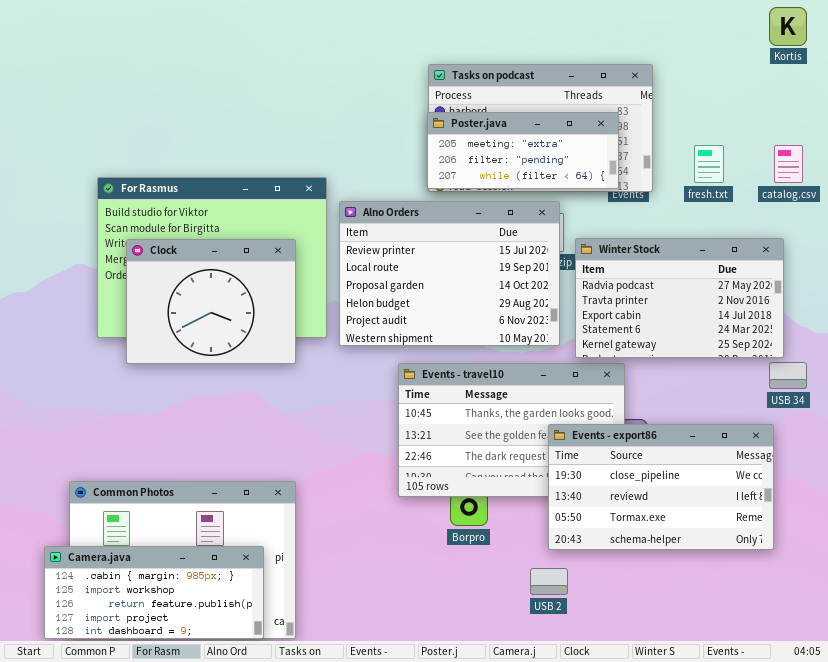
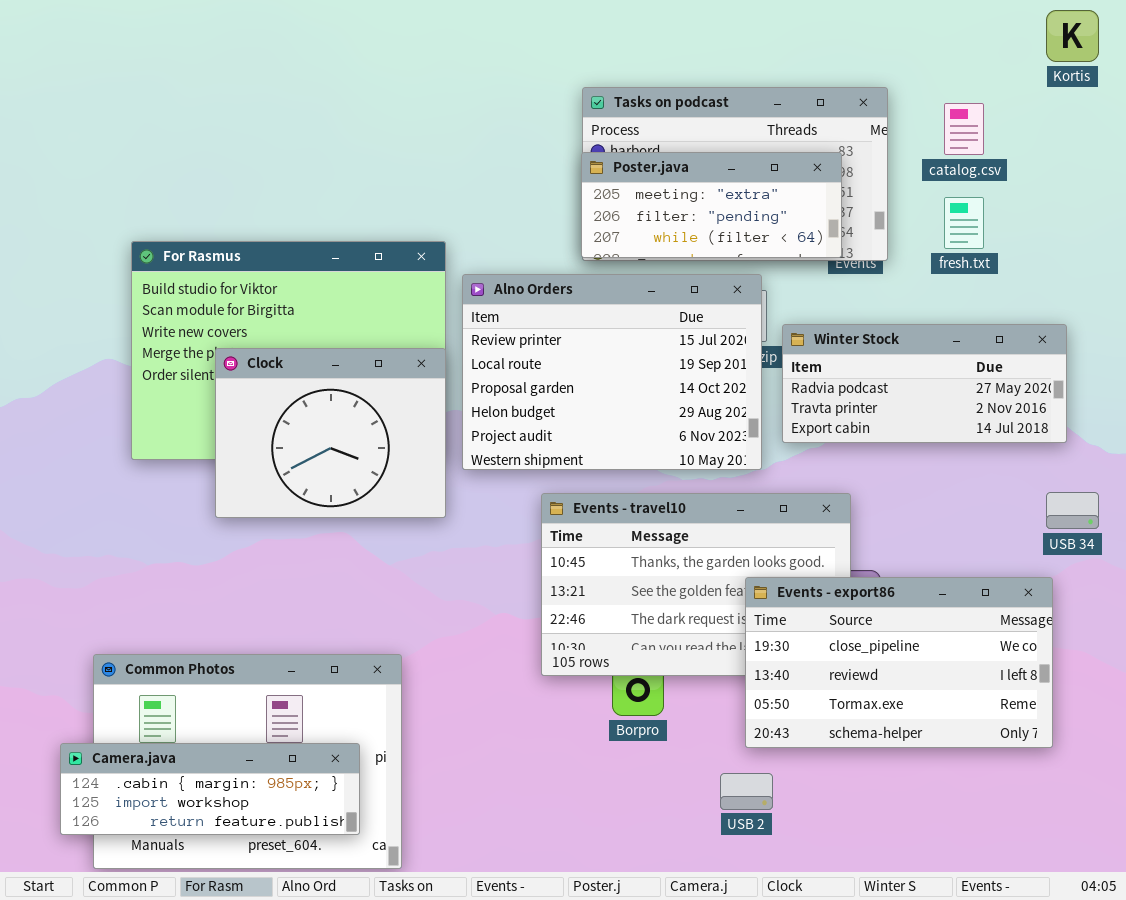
catalog.csv: [774,145,803,183] -> [944,103,984,155], moved
Winter Stock: [575,238,784,358] -> [782,324,1067,443], resized
Clock: [126,239,296,364] -> [215,348,446,518], moved
Camera.java: [44,546,264,639] -> [60,743,360,835], resized

